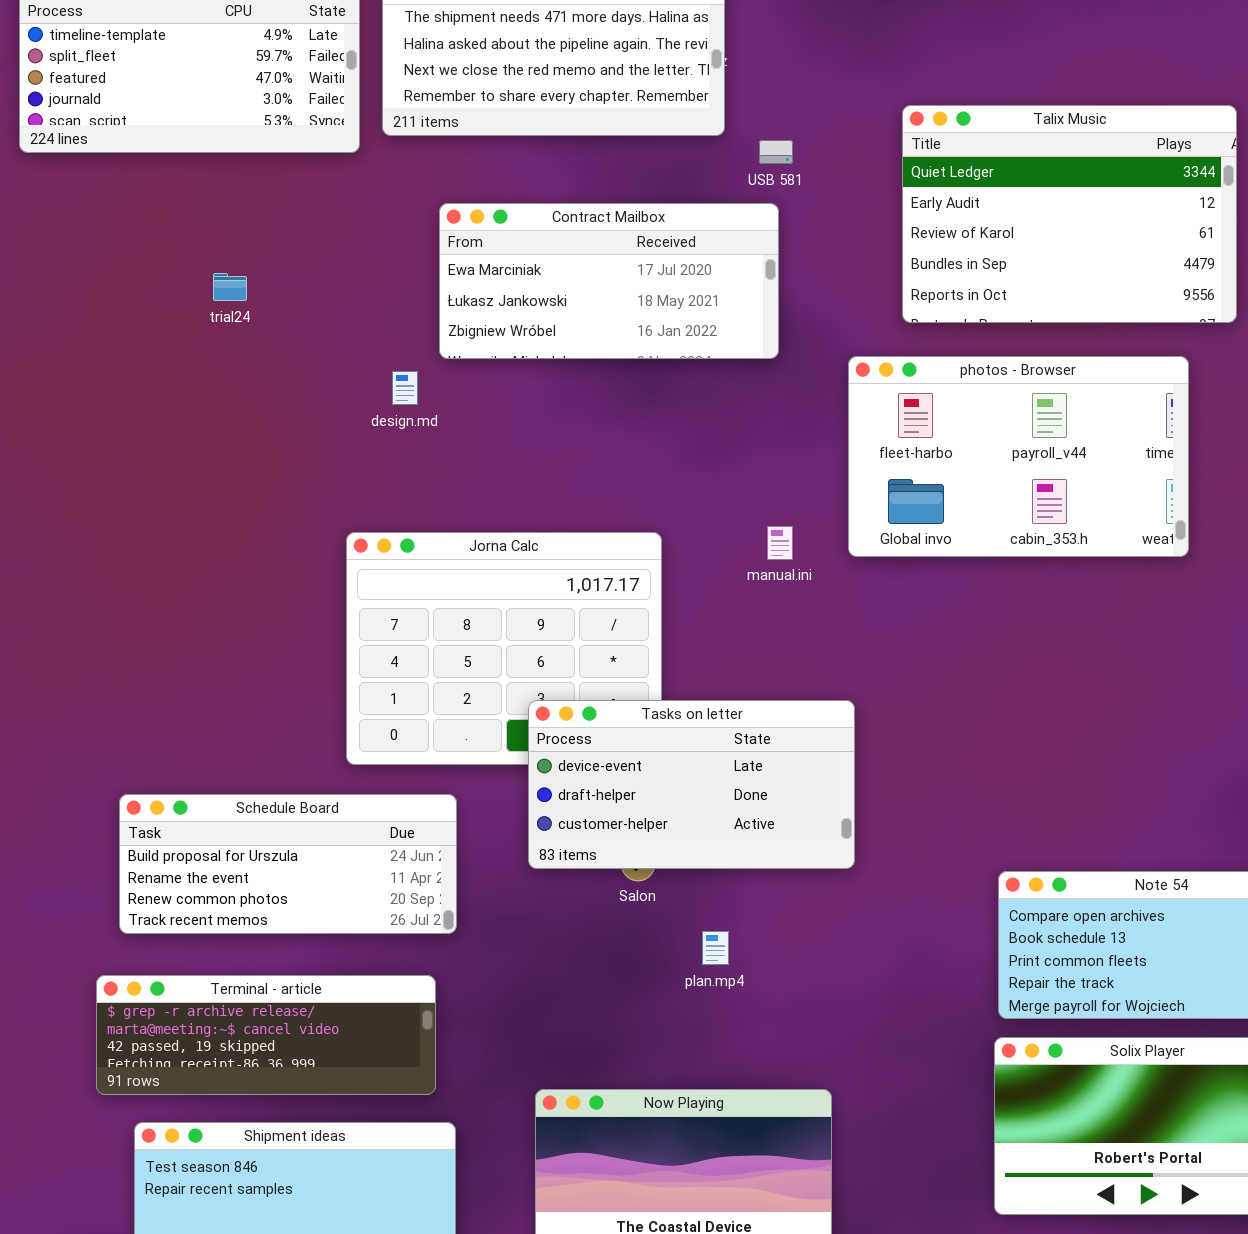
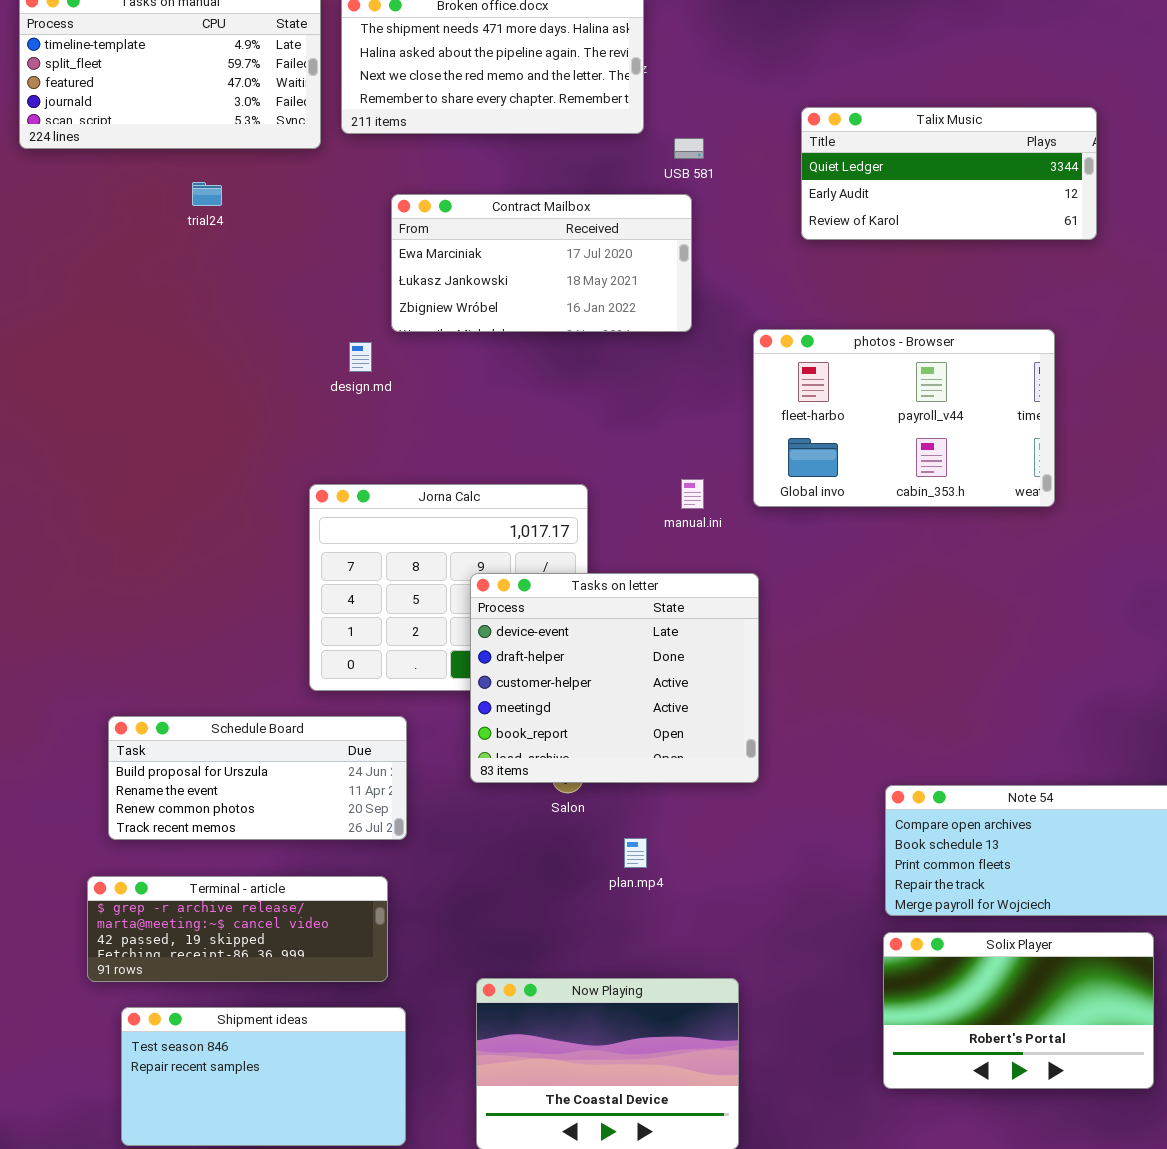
Talix Music: [902,105,1237,323] -> [801,107,1097,240], resized
trial24: [213,273,247,301] -> [192,182,222,206], moved
Tasks on letter: [528,700,855,869] -> [470,573,759,783], resized

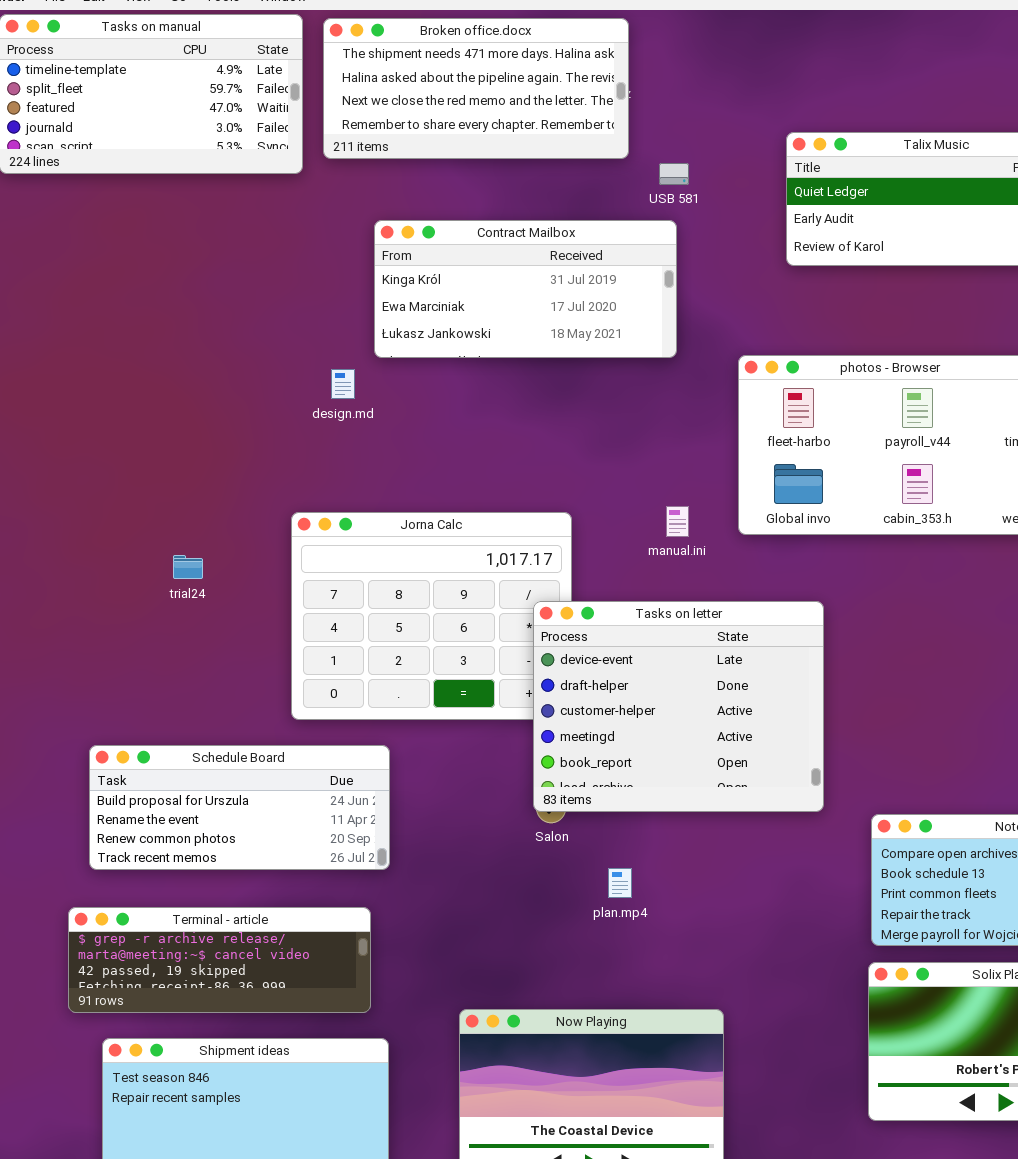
trial24: [192,182,222,206] -> [173,555,203,579], moved
Contract Mailbox: [391,194,692,332] -> [374,220,677,358], scrolled up 1 row
Tasks on letter: [470,573,759,783] -> [533,601,824,812], moved

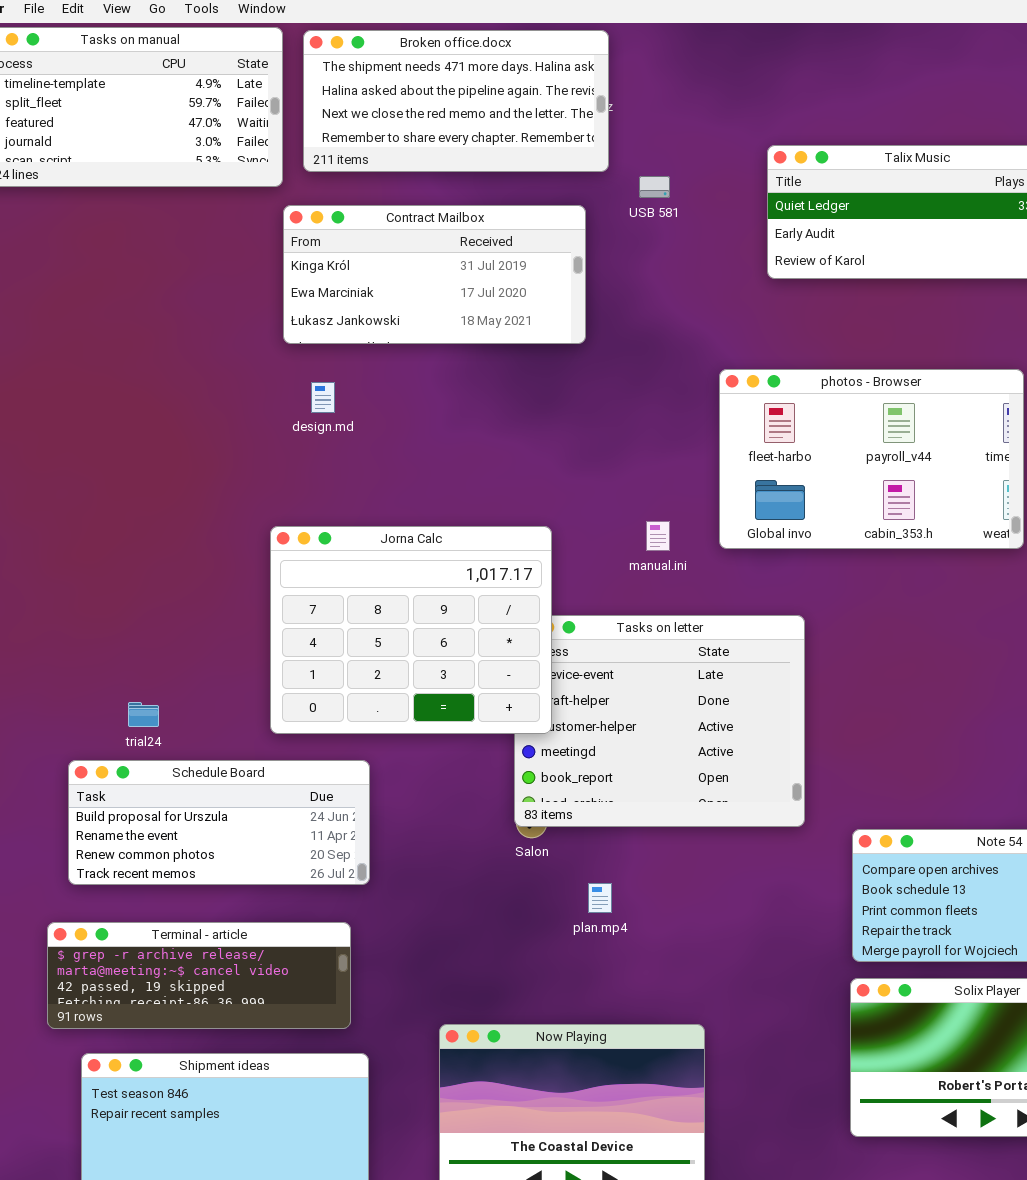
Contract Mailbox: [374,220,677,358] -> [283,205,586,344], moved
Jorna Calc: [291,512,572,720] -> [270,526,552,734], raised
trial24: [173,555,203,579] -> [128,702,159,727], moved

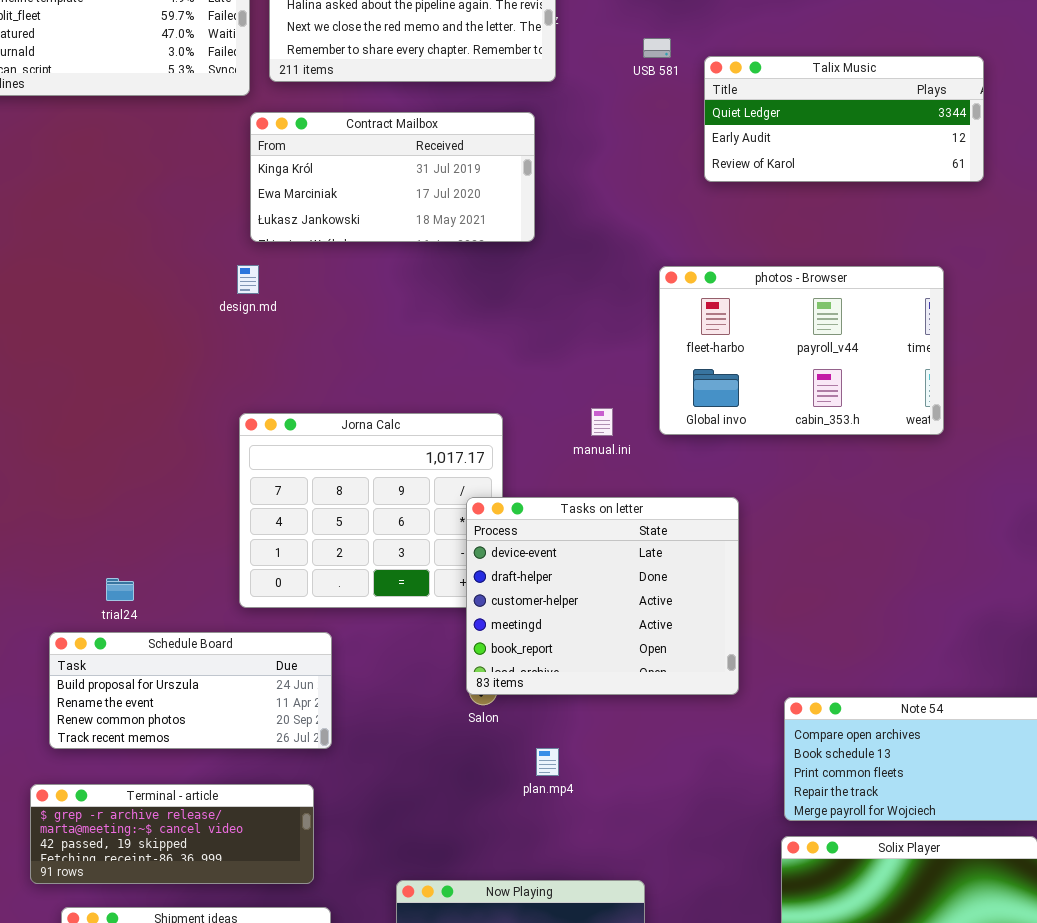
USB 581: [639,176,670,198] -> [643,38,671,58], moved
design.md: [311,382,335,413] -> [237,265,259,294], moved
Tasks on letter: [514,615,805,827] -> [466,497,739,695], raised

